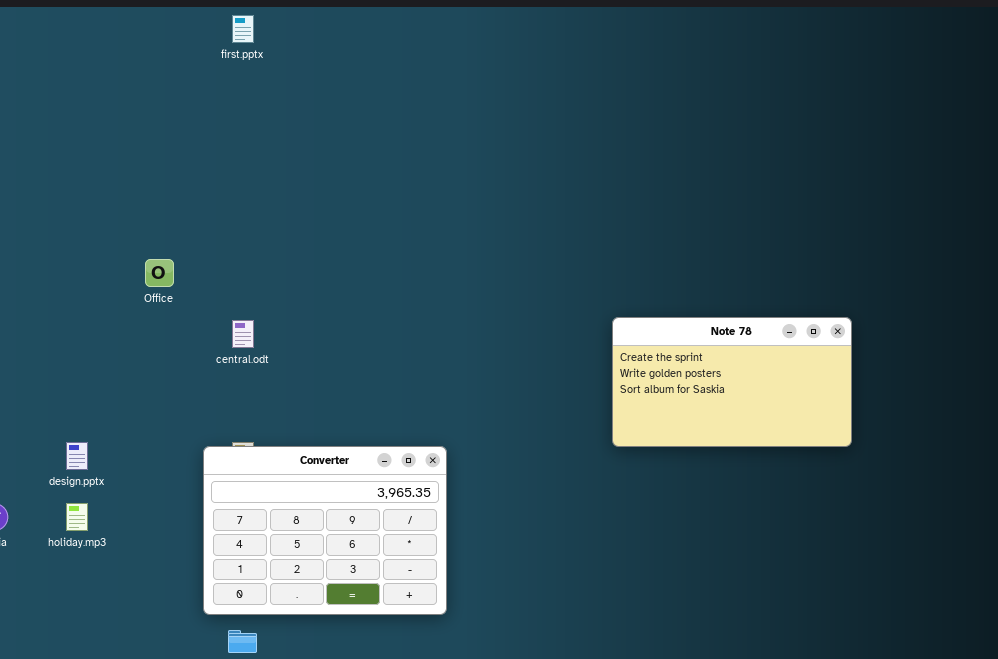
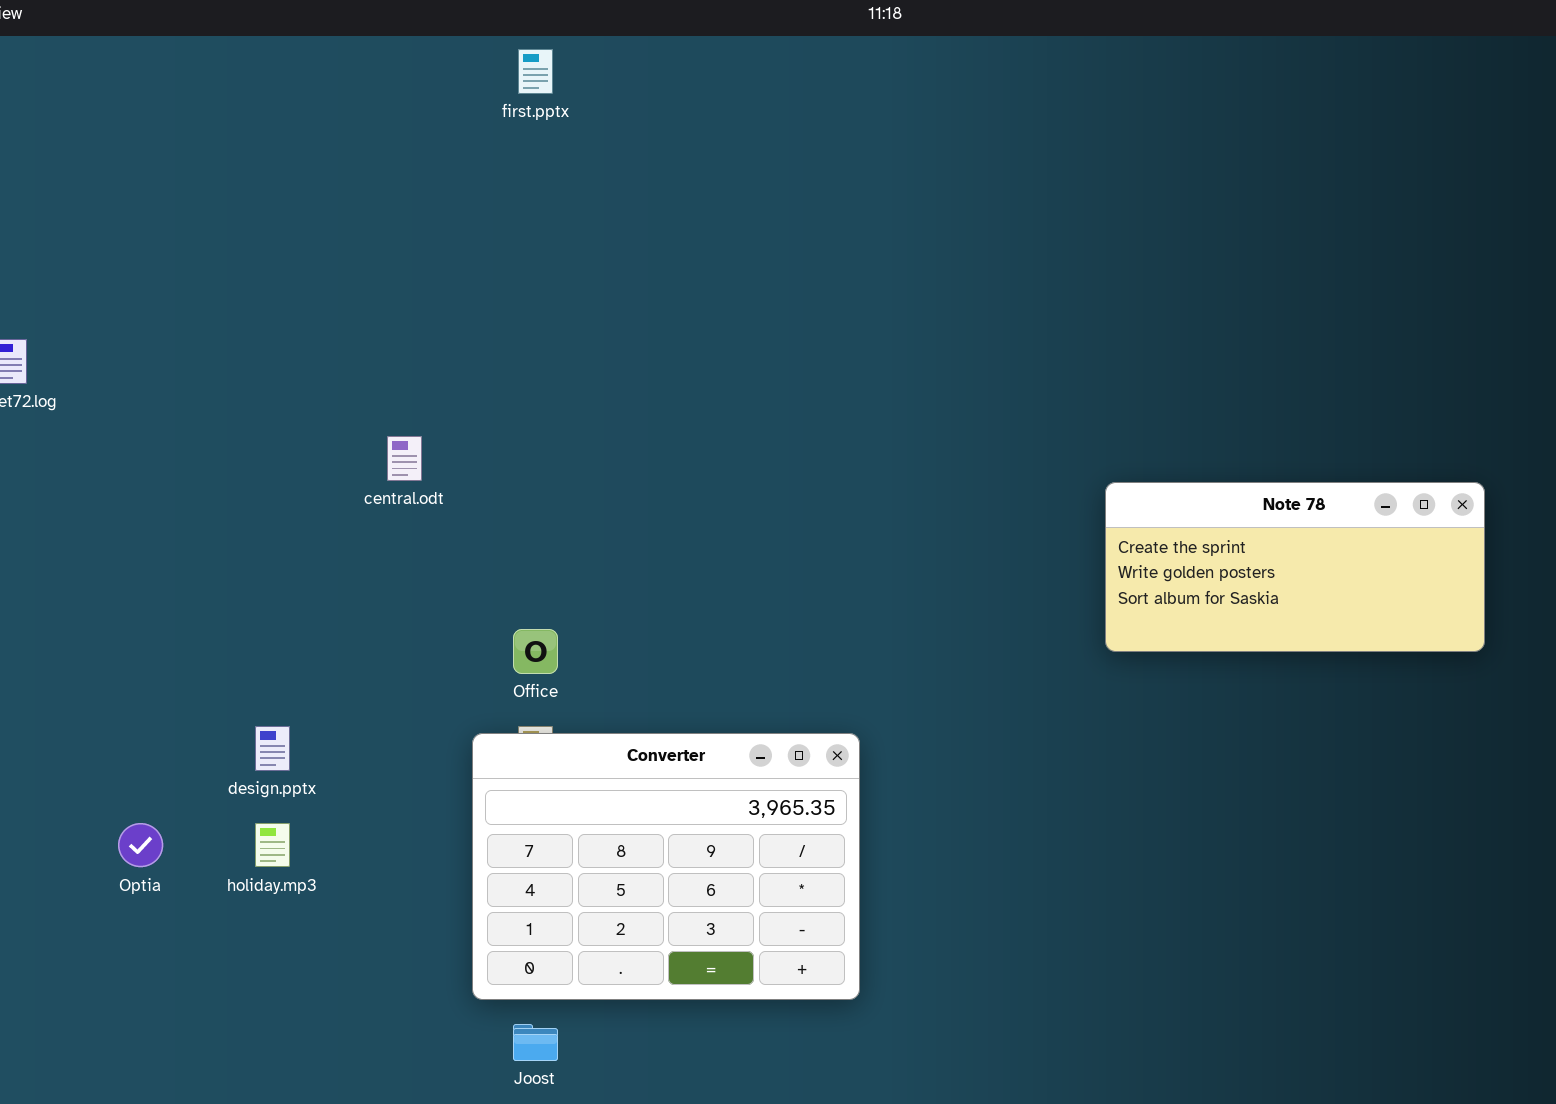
Office: [145,259,174,287] -> [513,629,558,674], moved
Note 78: [612,317,852,447] -> [1105,482,1485,652], moved, resized
central.odt: [232,320,254,348] -> [387,436,422,481], moved

